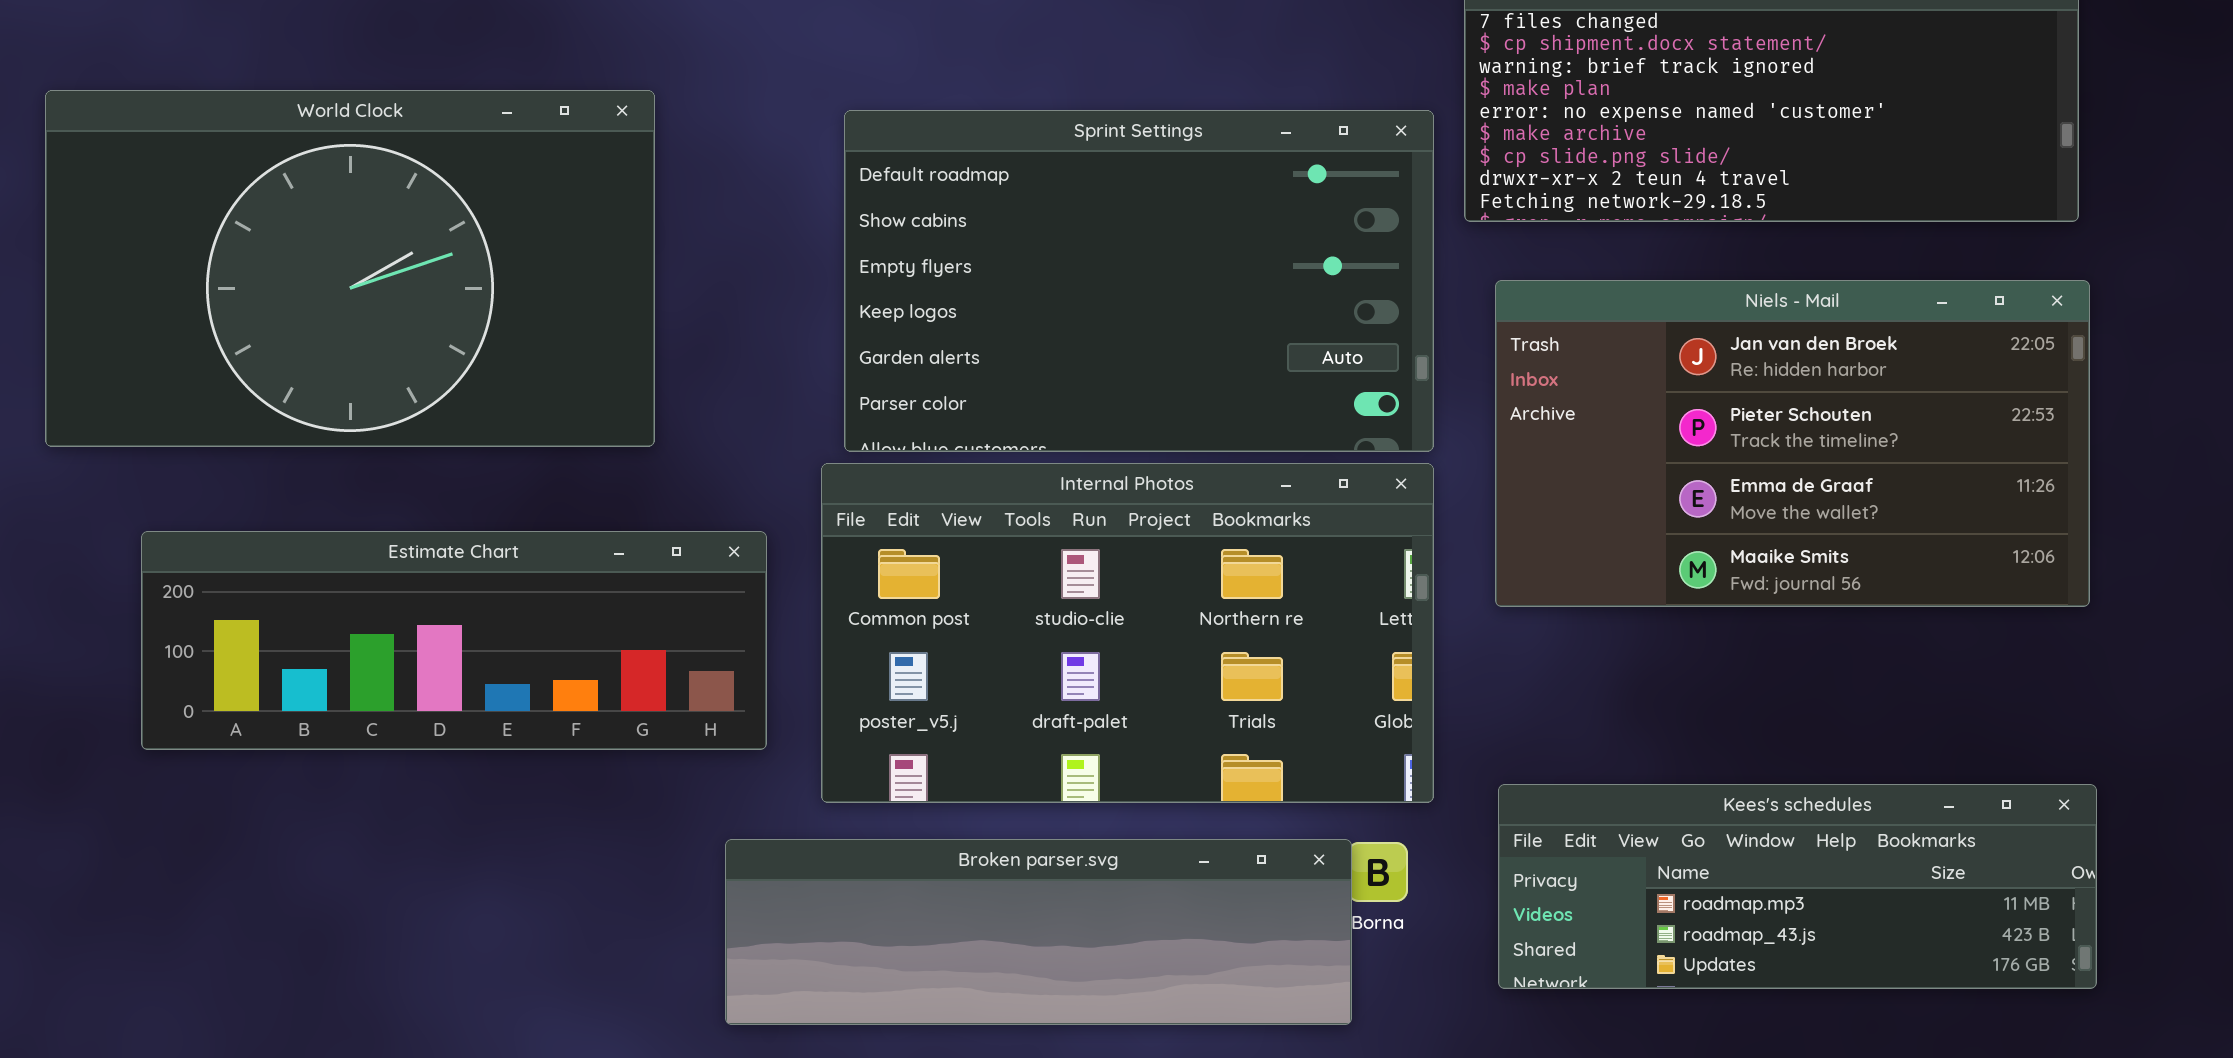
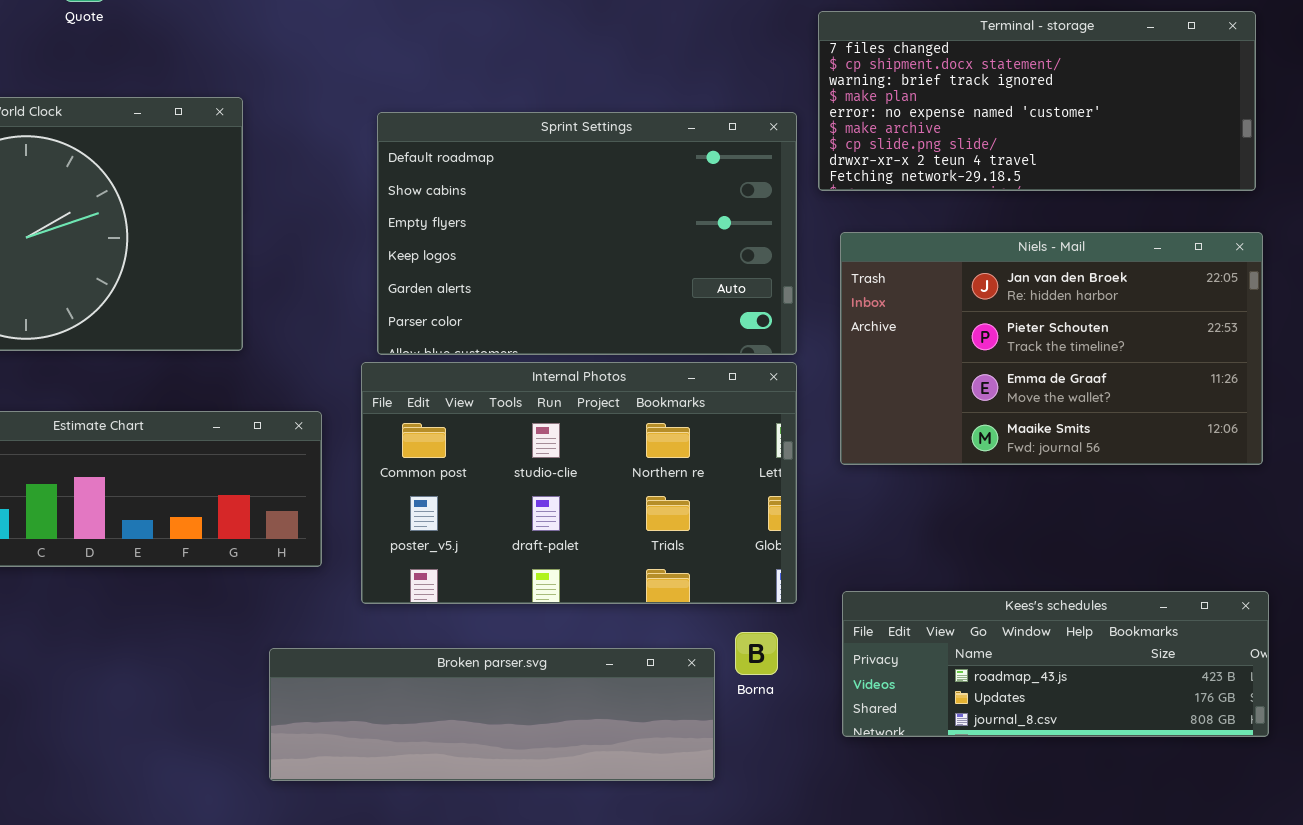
Kees's schedules: [1498,784,2097,989] -> [842,591,1269,737], scrolled down 1 row
Broken parser.svg: [725,839,1352,1025] -> [269,648,715,781], moved

